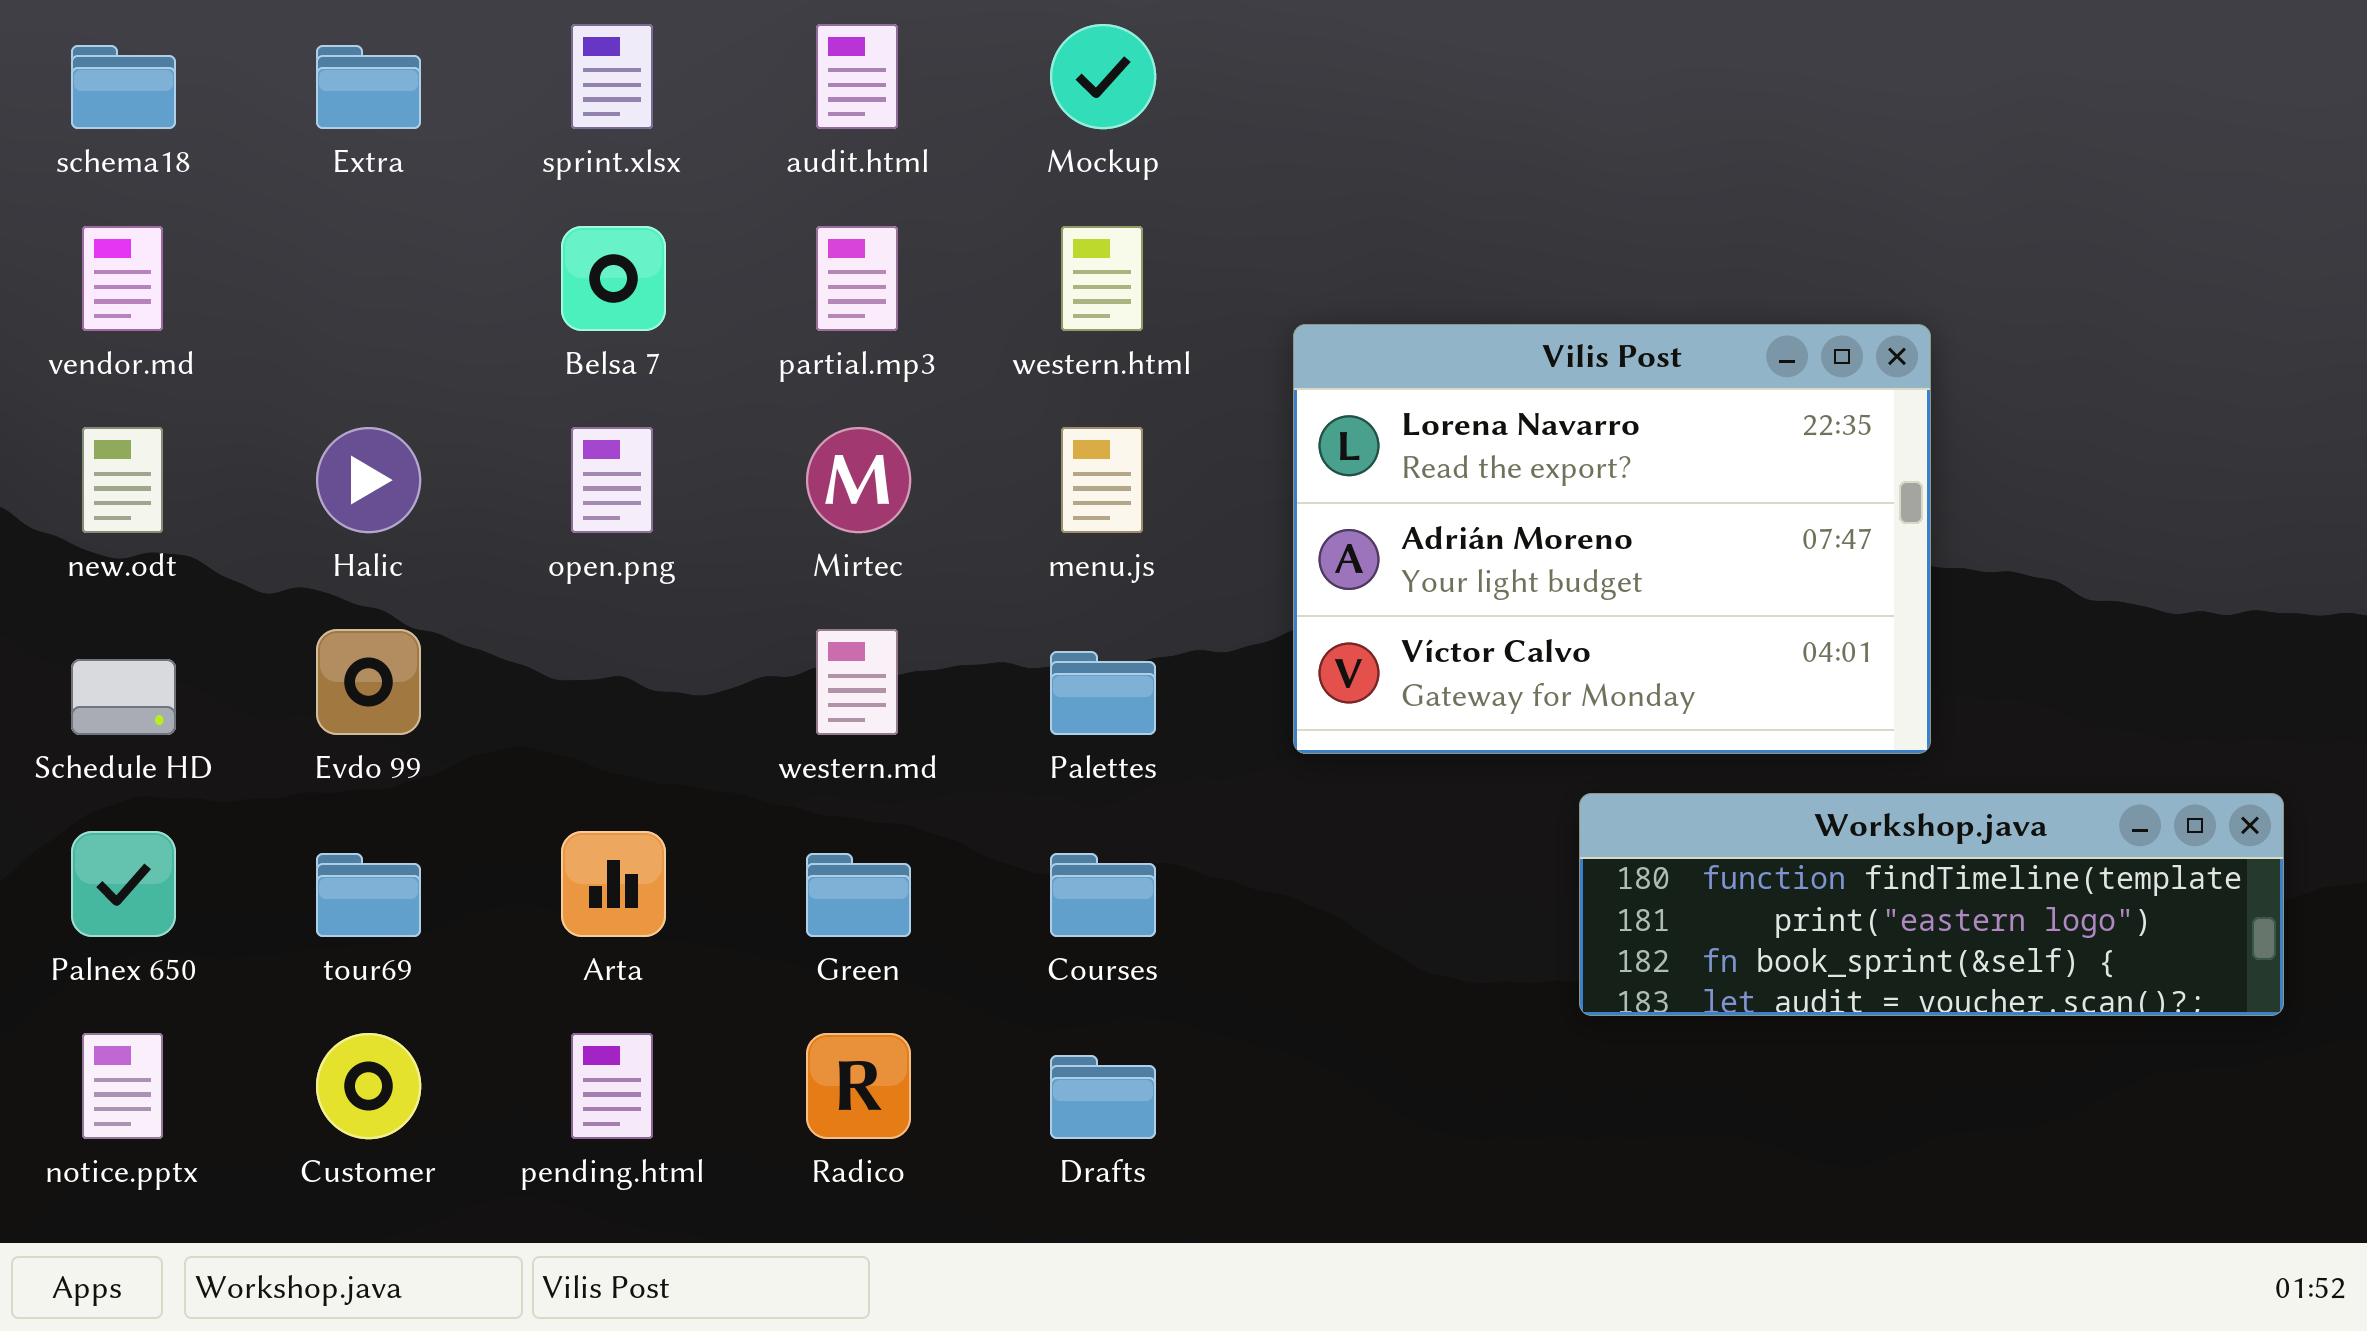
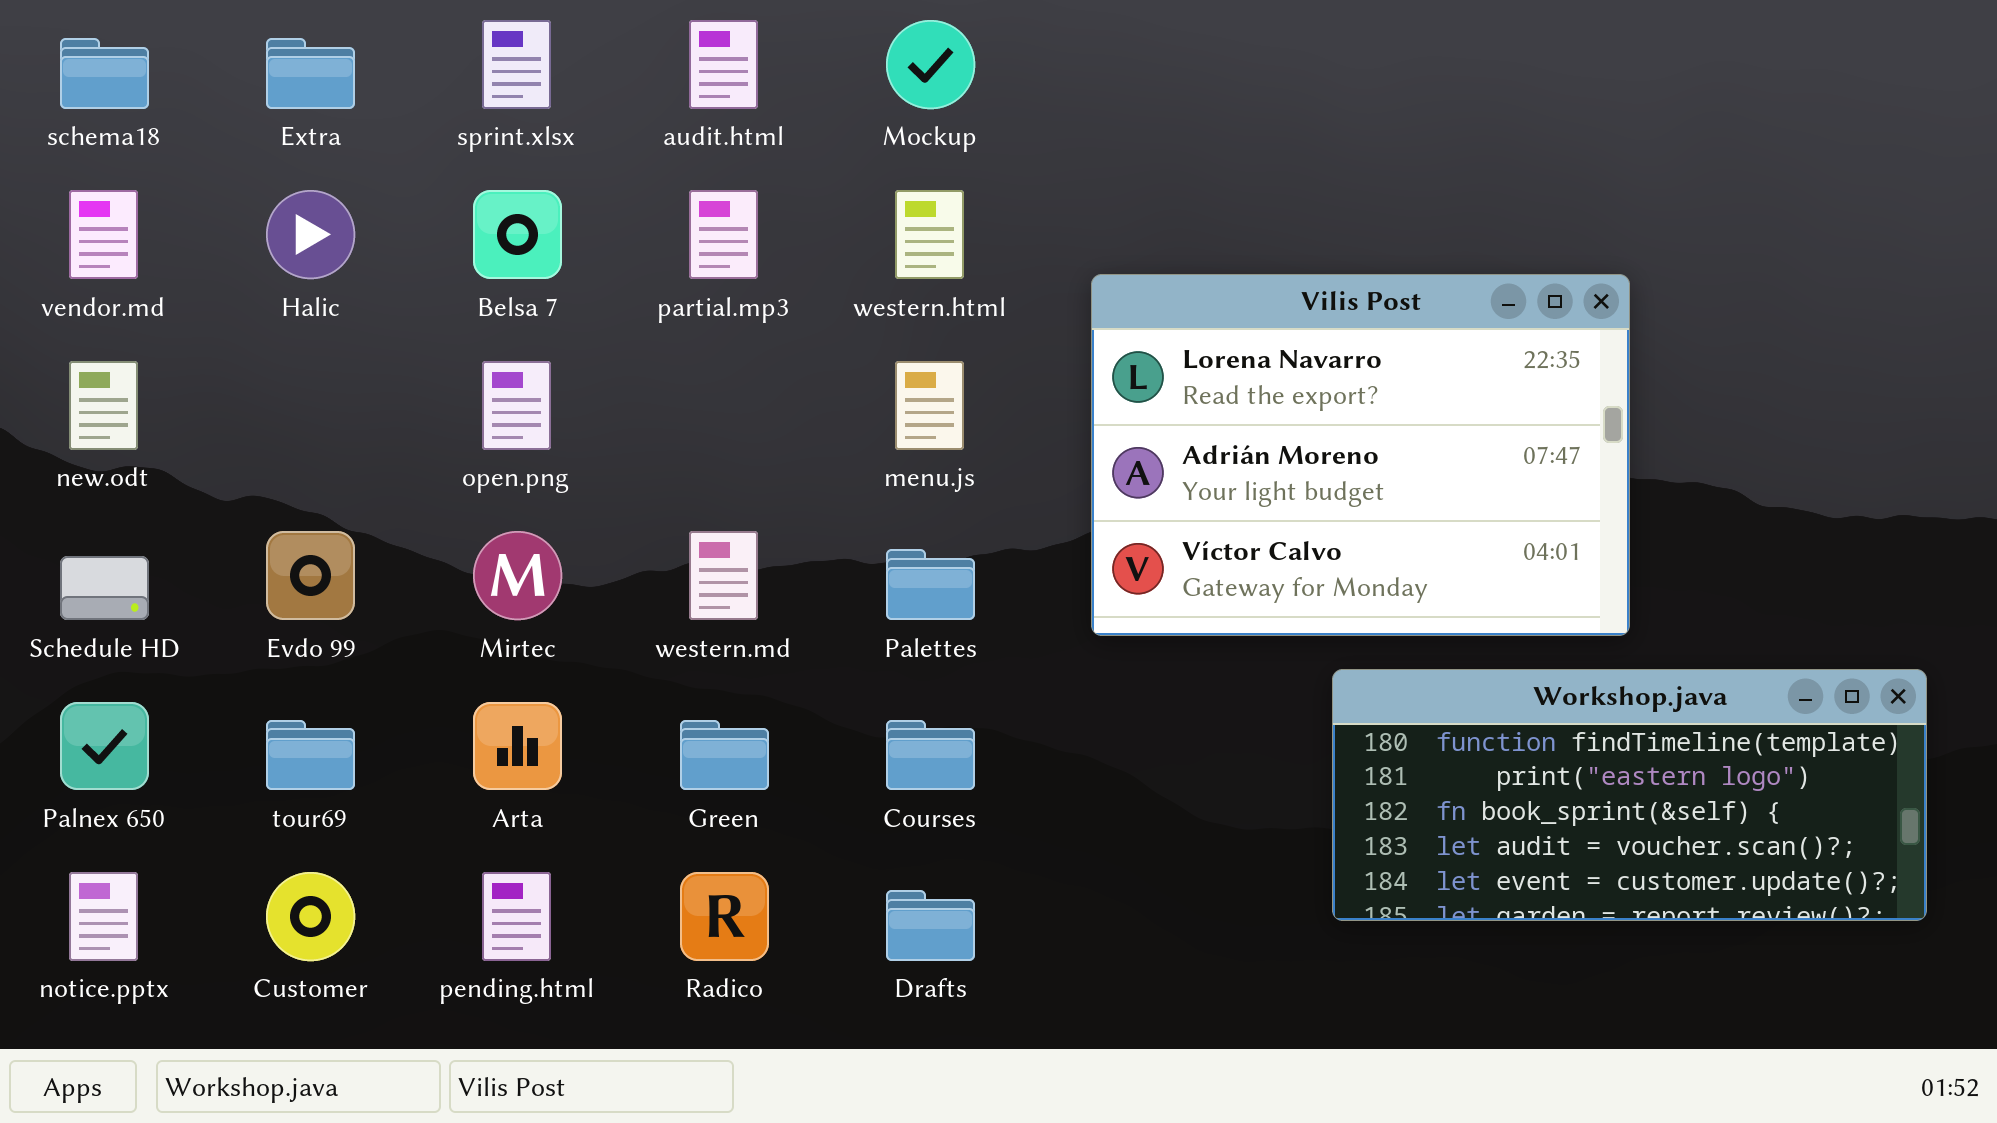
Halic: [316,427,421,533] -> [266,190,355,279], moved
Mirtec: [806,427,911,533] -> [473,531,562,620], moved
Workshop.java: [1579,793,2284,1016] -> [1332,669,1927,921], resized

